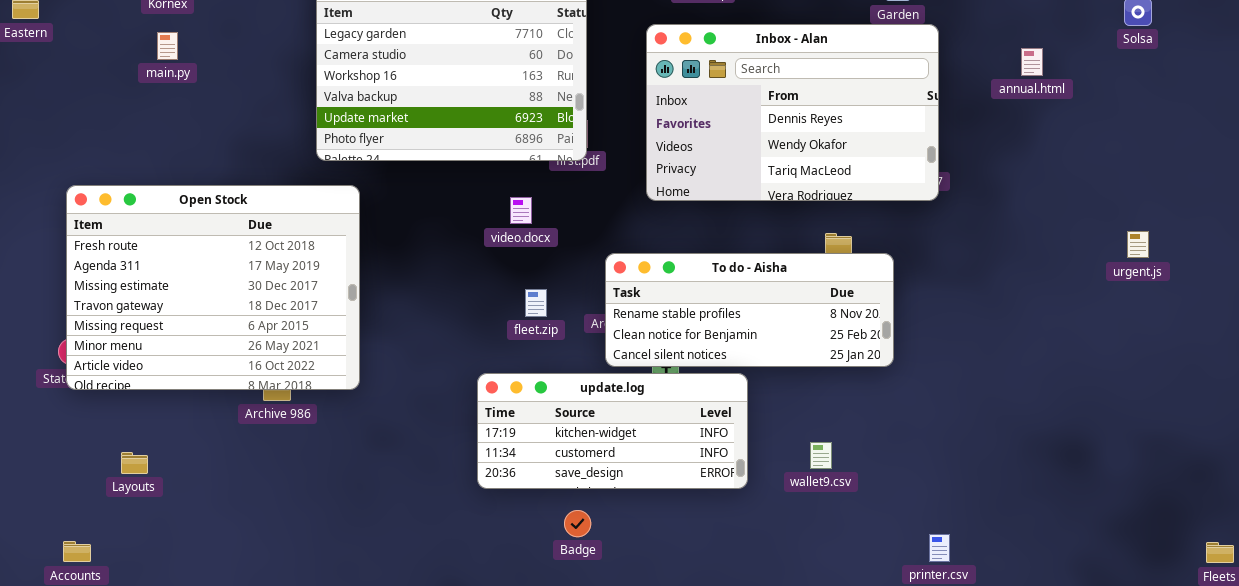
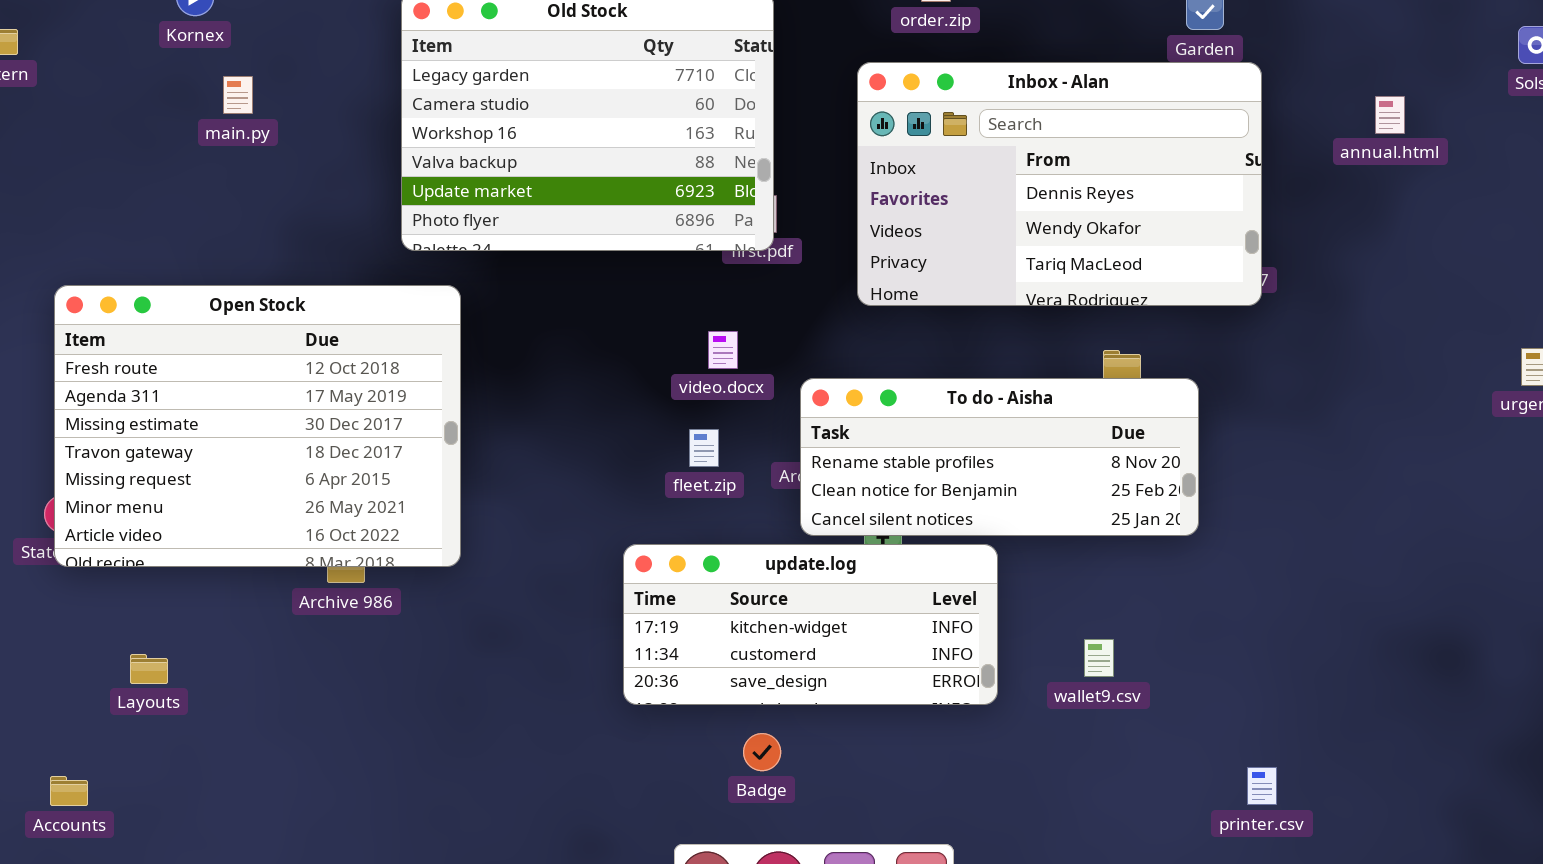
main.py: [157,32,178,60] -> [223,76,253,114], moved
video.docx: [510,197,532,224] -> [708,331,738,369], moved

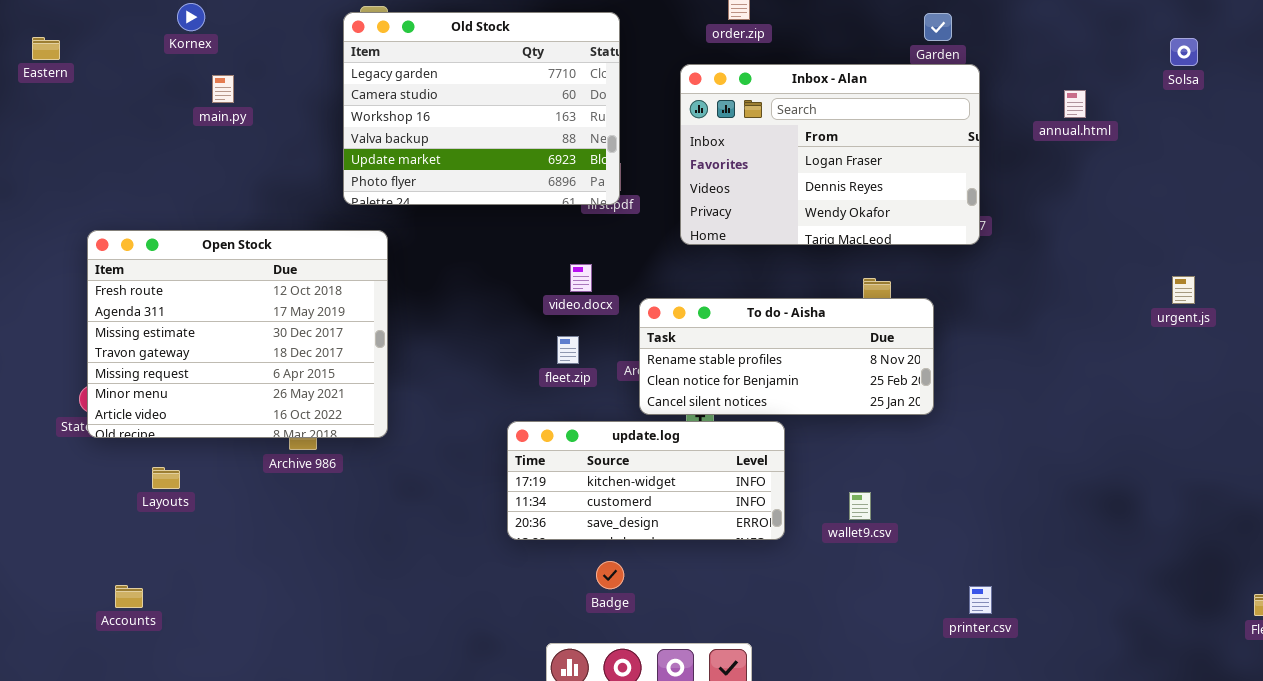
Inbox - Alan: [857,62,1262,306] -> [680,64,980,245], scrolled up 1 row
Layouts: [130,654,168,684] -> [152,467,180,489], moved
Accounts: [50,776,88,806] -> [115,585,143,608], moved

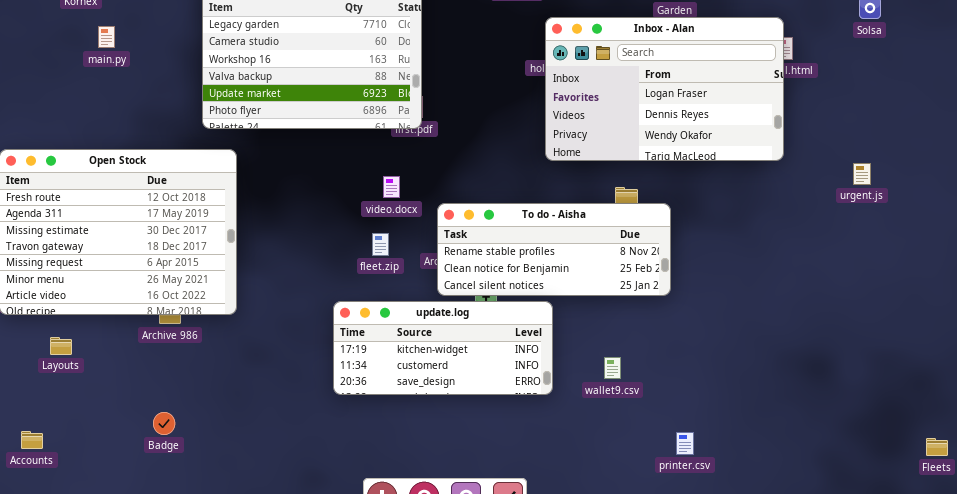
Inbox - Alan: [680,64,980,245] -> [545,17,784,161], moved
urgent.js: [1172,276,1195,304] -> [853,163,871,185], moved
Badge: [596,561,624,589] -> [153,412,175,435], moved
printer.csv: [969,586,992,614] -> [676,432,694,455], moved

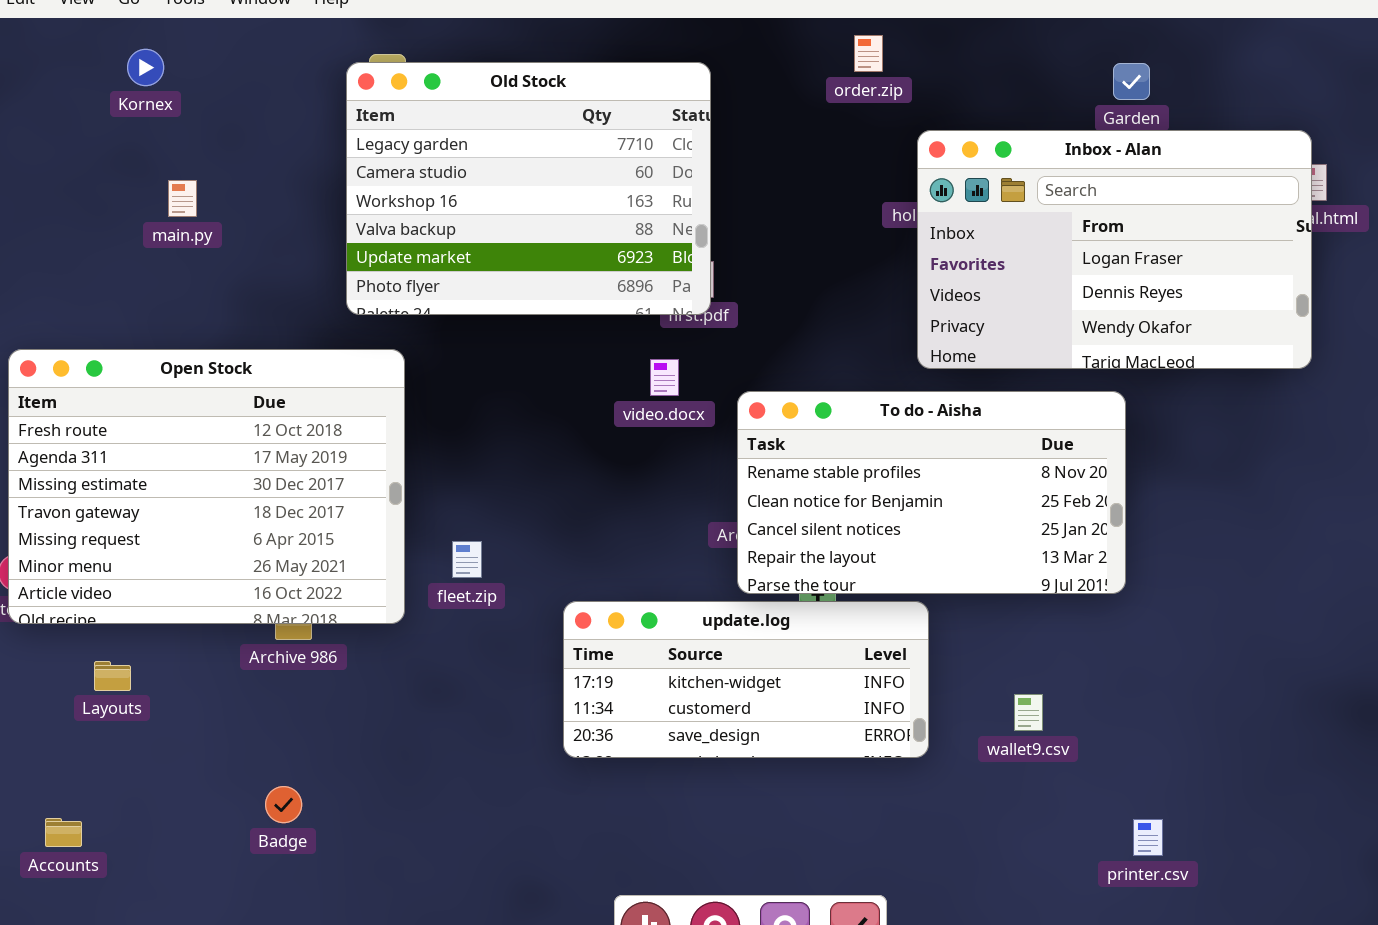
main.py: [98,26,115,48] -> [168,180,197,217], moved
video.docx: [383,176,400,198] -> [650,359,679,396], moved
To do - Aisha: [437,203,671,296] -> [737,391,1126,594], resized
fleet.zip: [372,233,389,256] -> [452,541,482,578], moved

